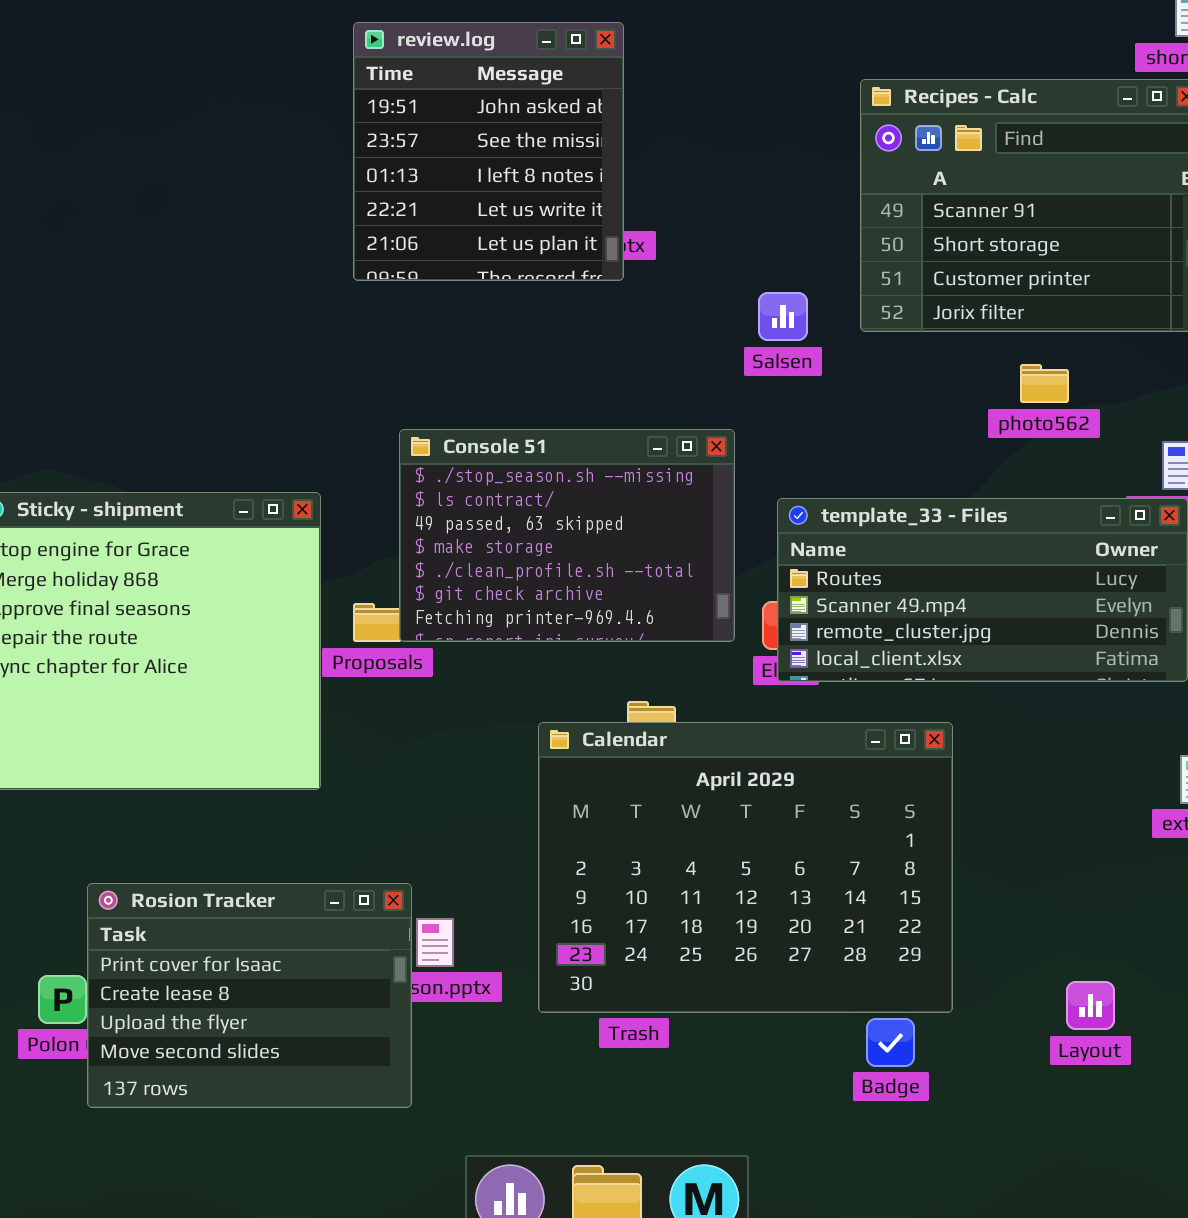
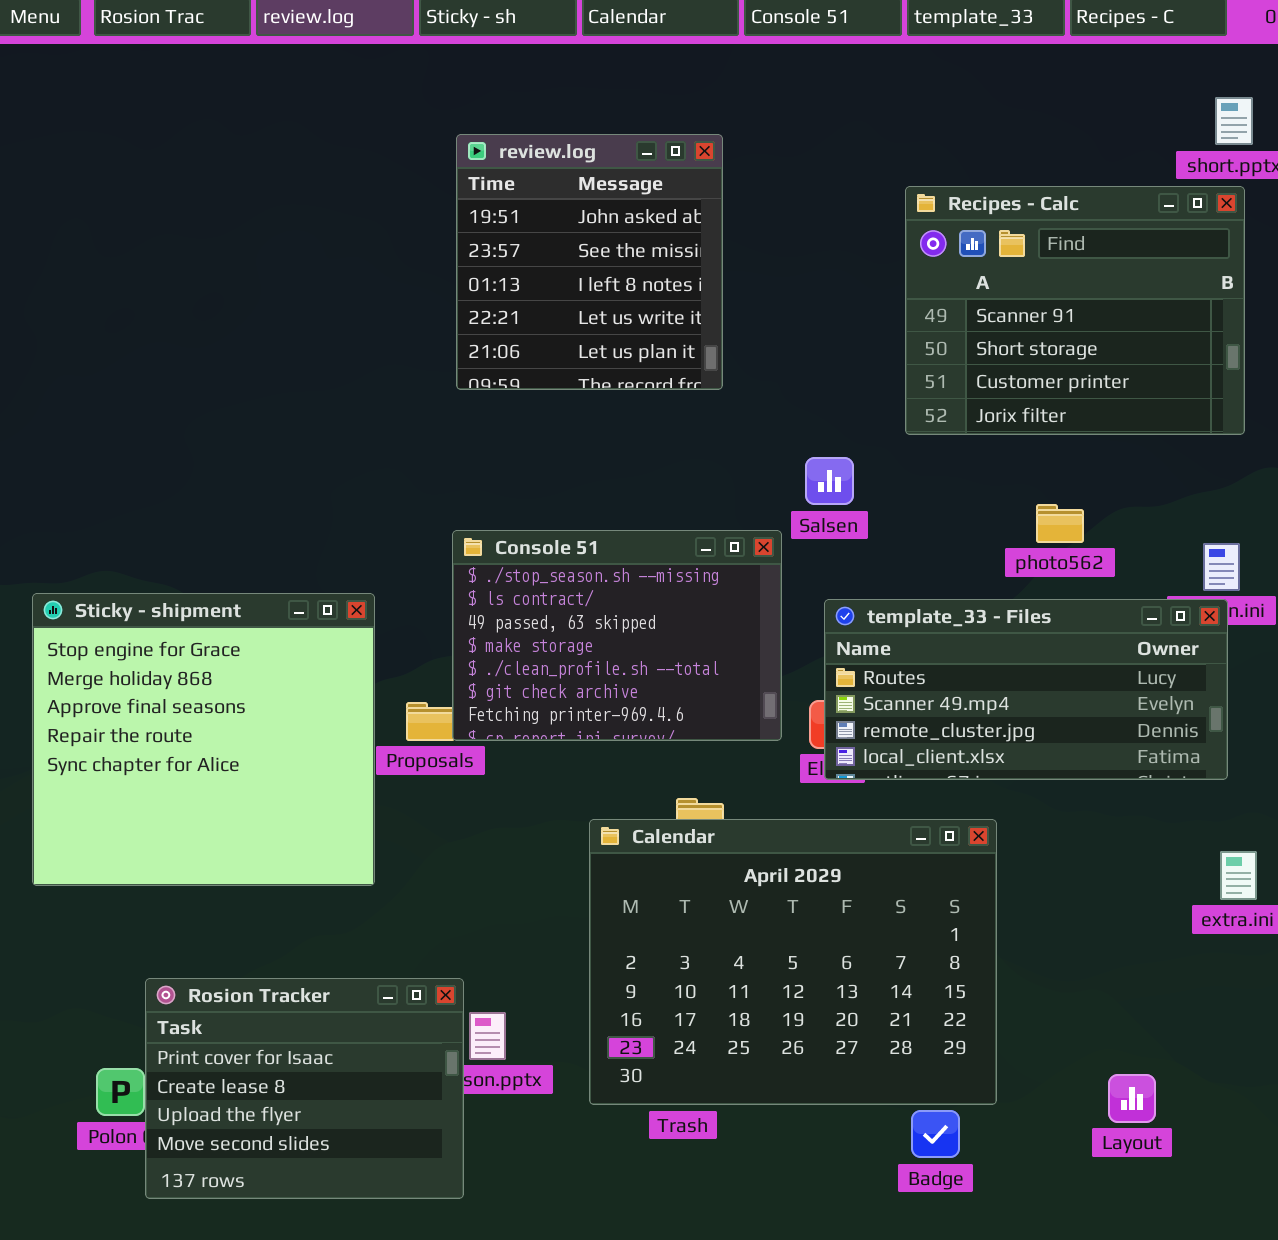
review.log: [353,22,624,281] -> [456,134,723,390], moved
Salsen: [758,292,808,341] -> [805,457,854,505], moved
photo562: [1020,364,1069,403] -> [1036,504,1084,543], moved

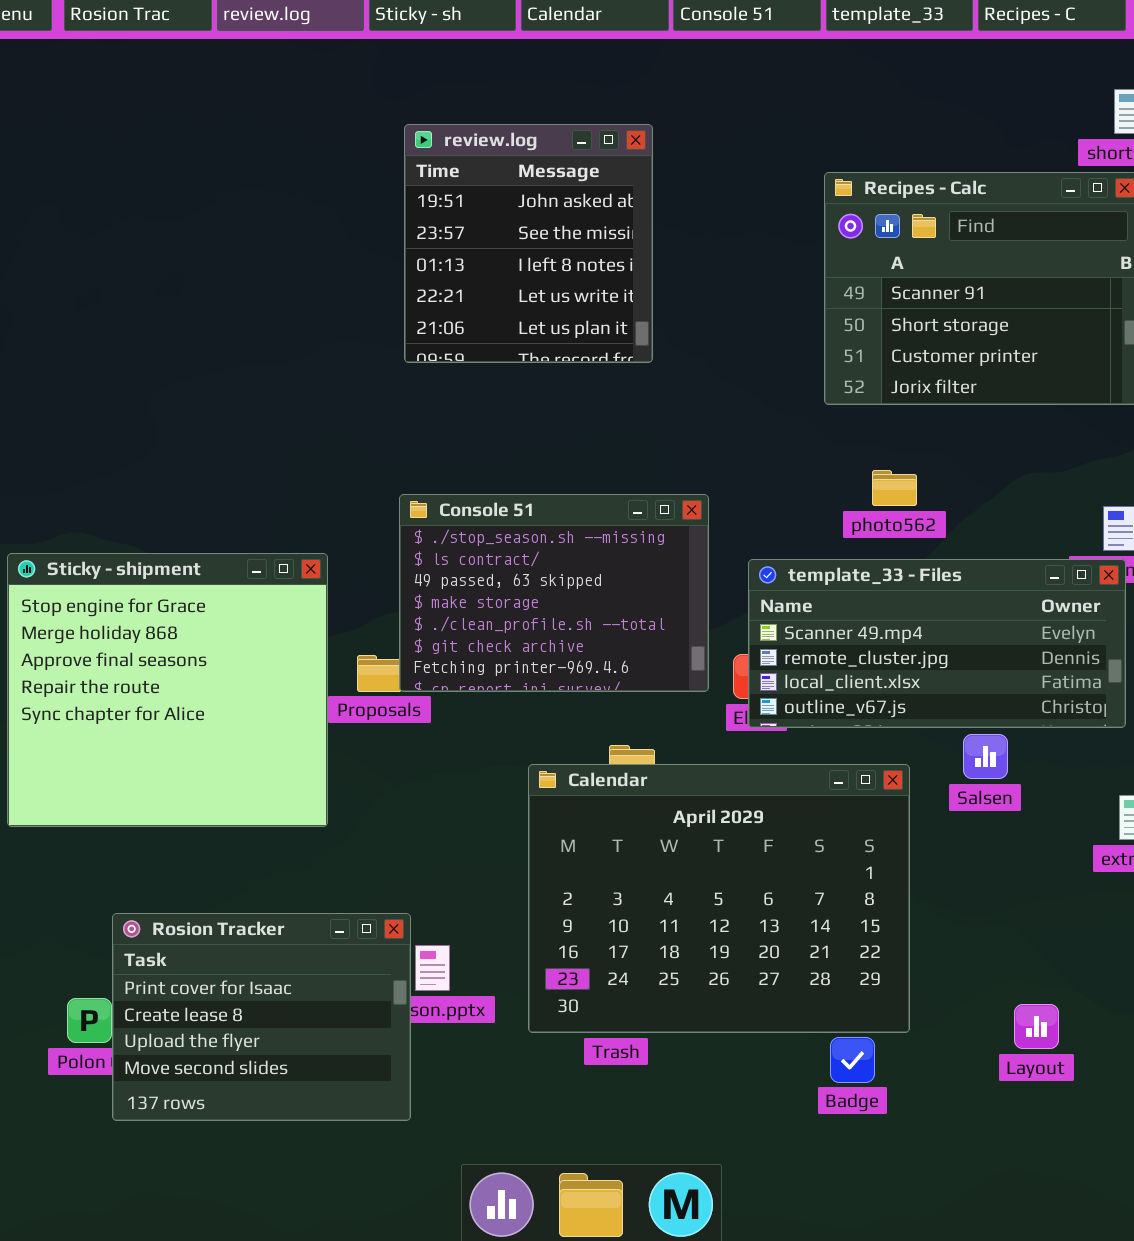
Salsen: [805,457,854,505] -> [963,734,1008,779], moved
photo562: [1036,504,1084,543] -> [872,470,917,506], moved
template_33 - Files: [824,599,1228,780] -> [748,559,1126,728], scrolled down 1 row

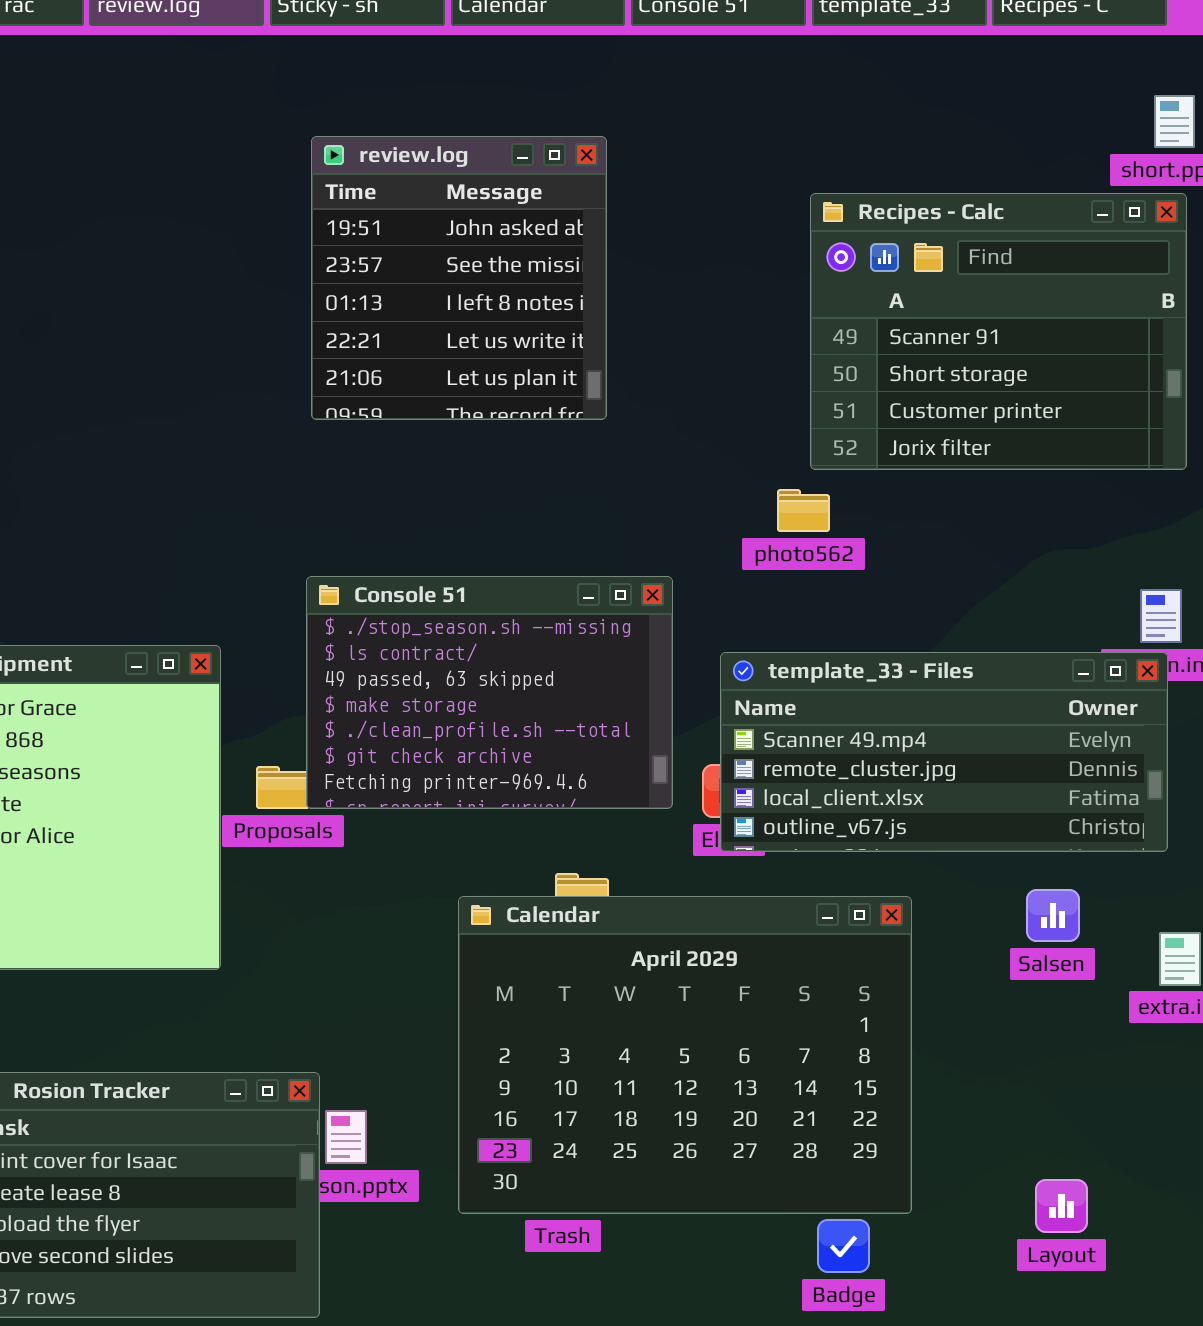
photo562: [872,470,917,506] -> [777,489,830,532], moved
Salsen: [963,734,1008,779] -> [1026,889,1080,942], moved

